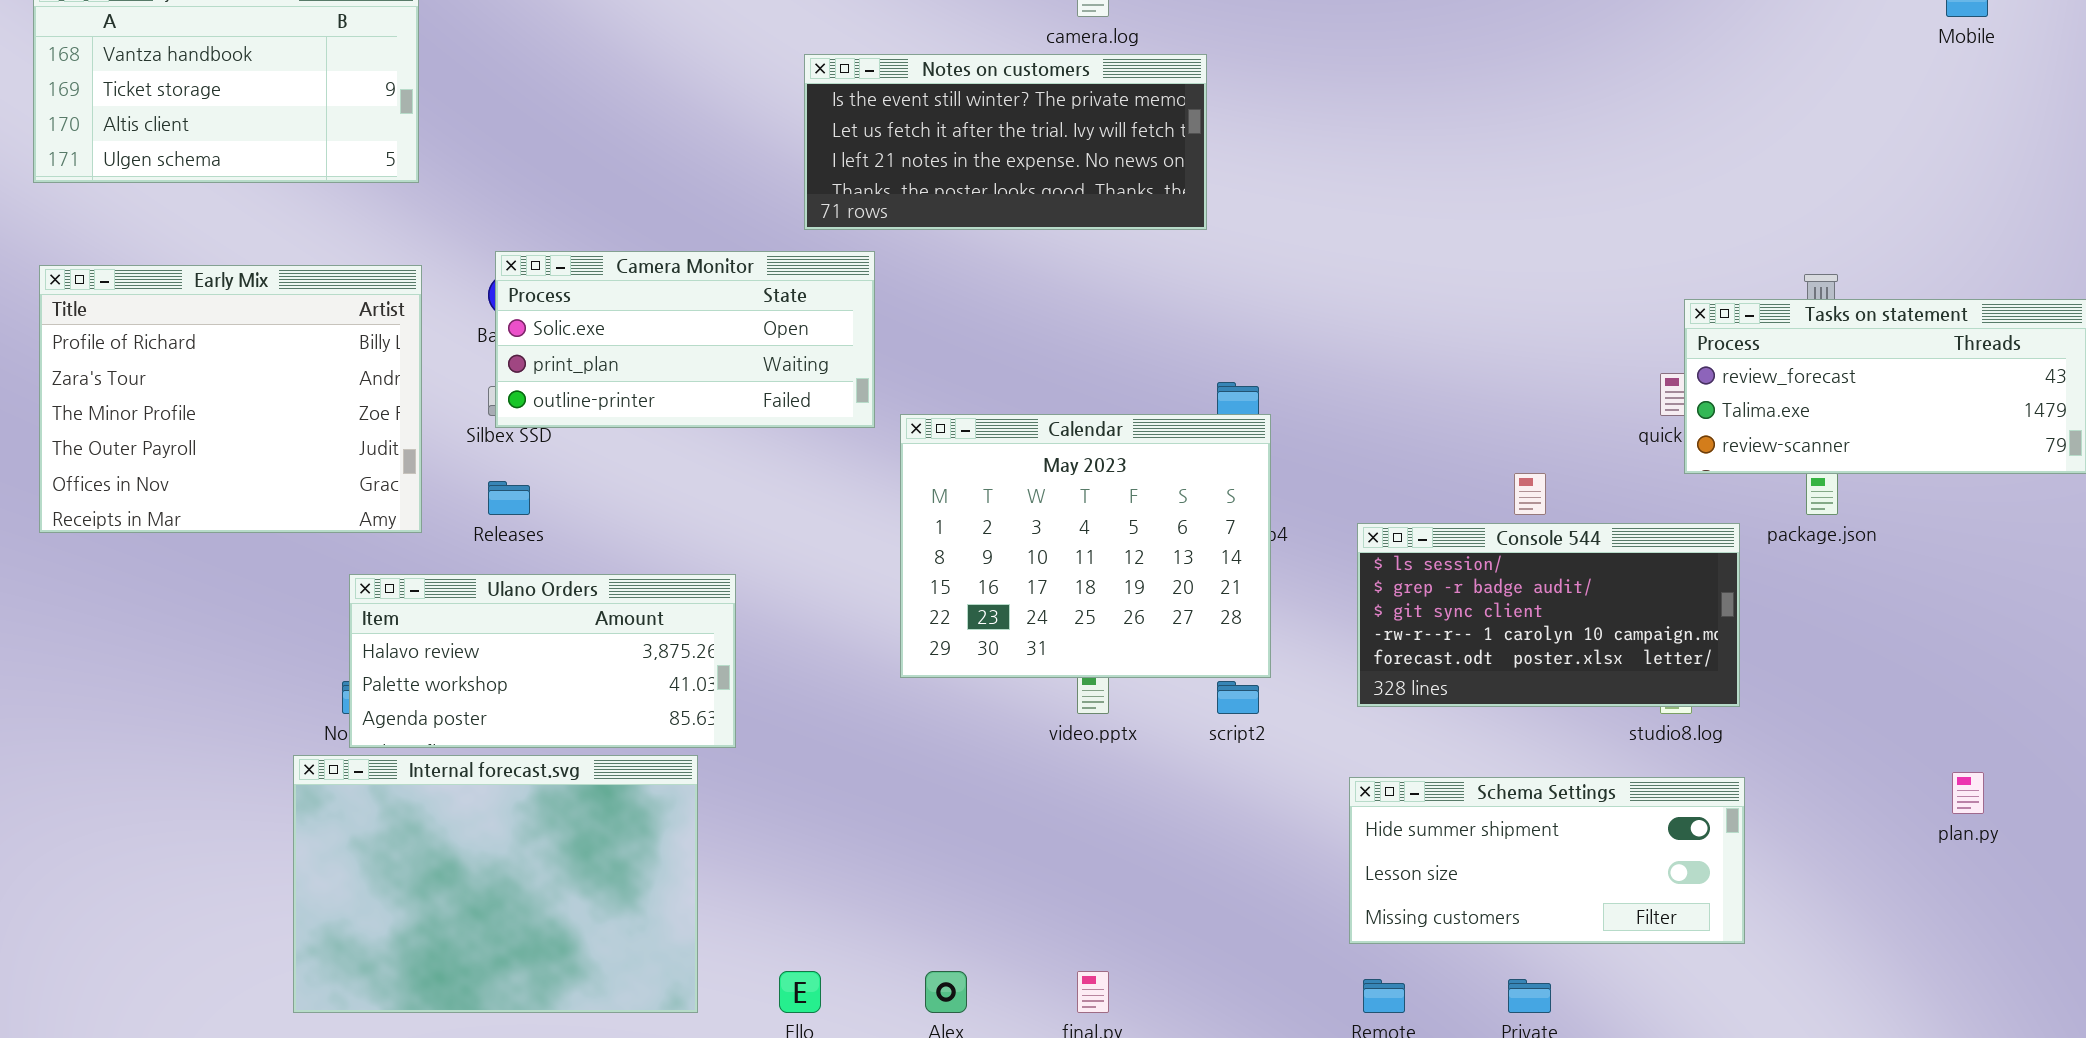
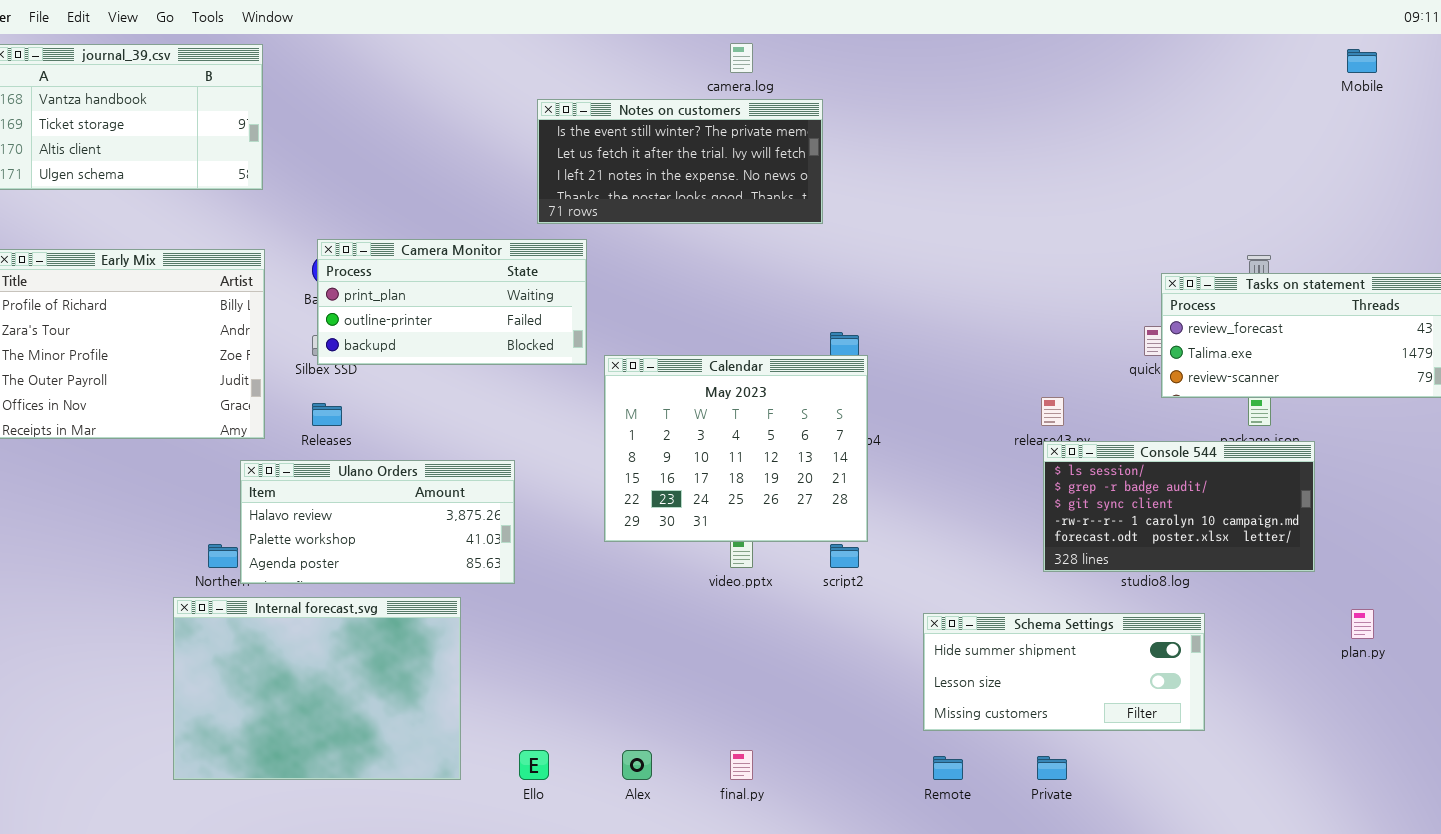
Camera Monitor: [495,251,875,428] -> [317,239,587,365], scrolled down 1 row
Console 544: [1357,523,1740,707] -> [1043,441,1315,572], moved
Ulano Orders: [349,574,736,748] -> [240,460,515,584], moved

